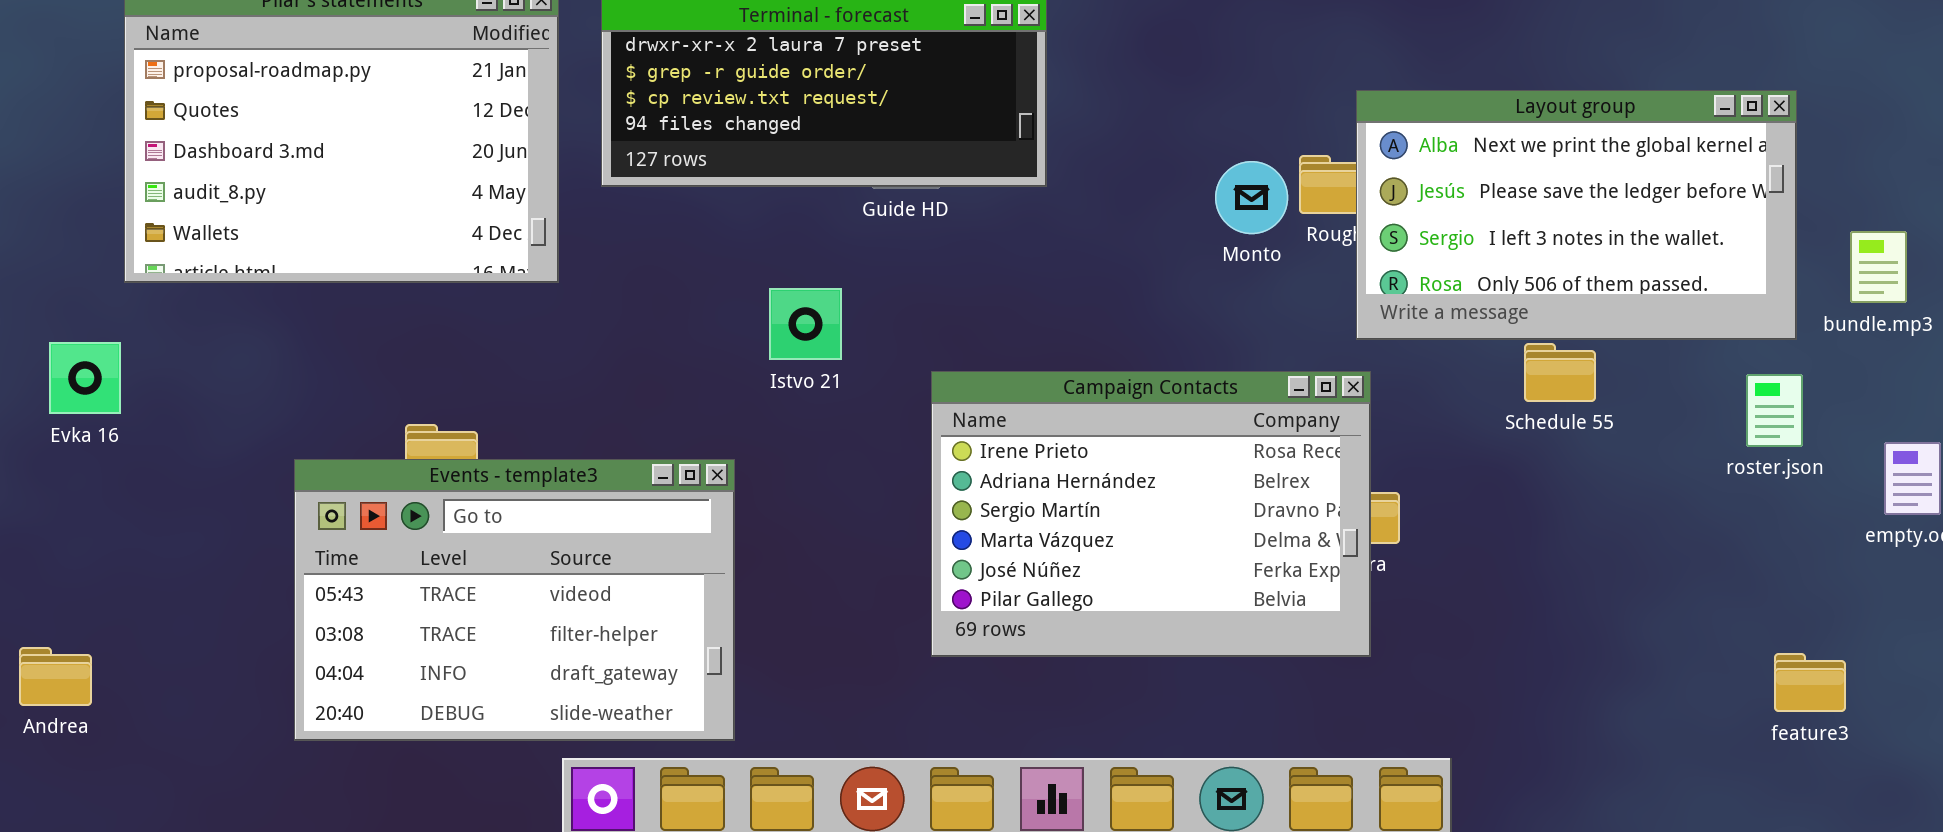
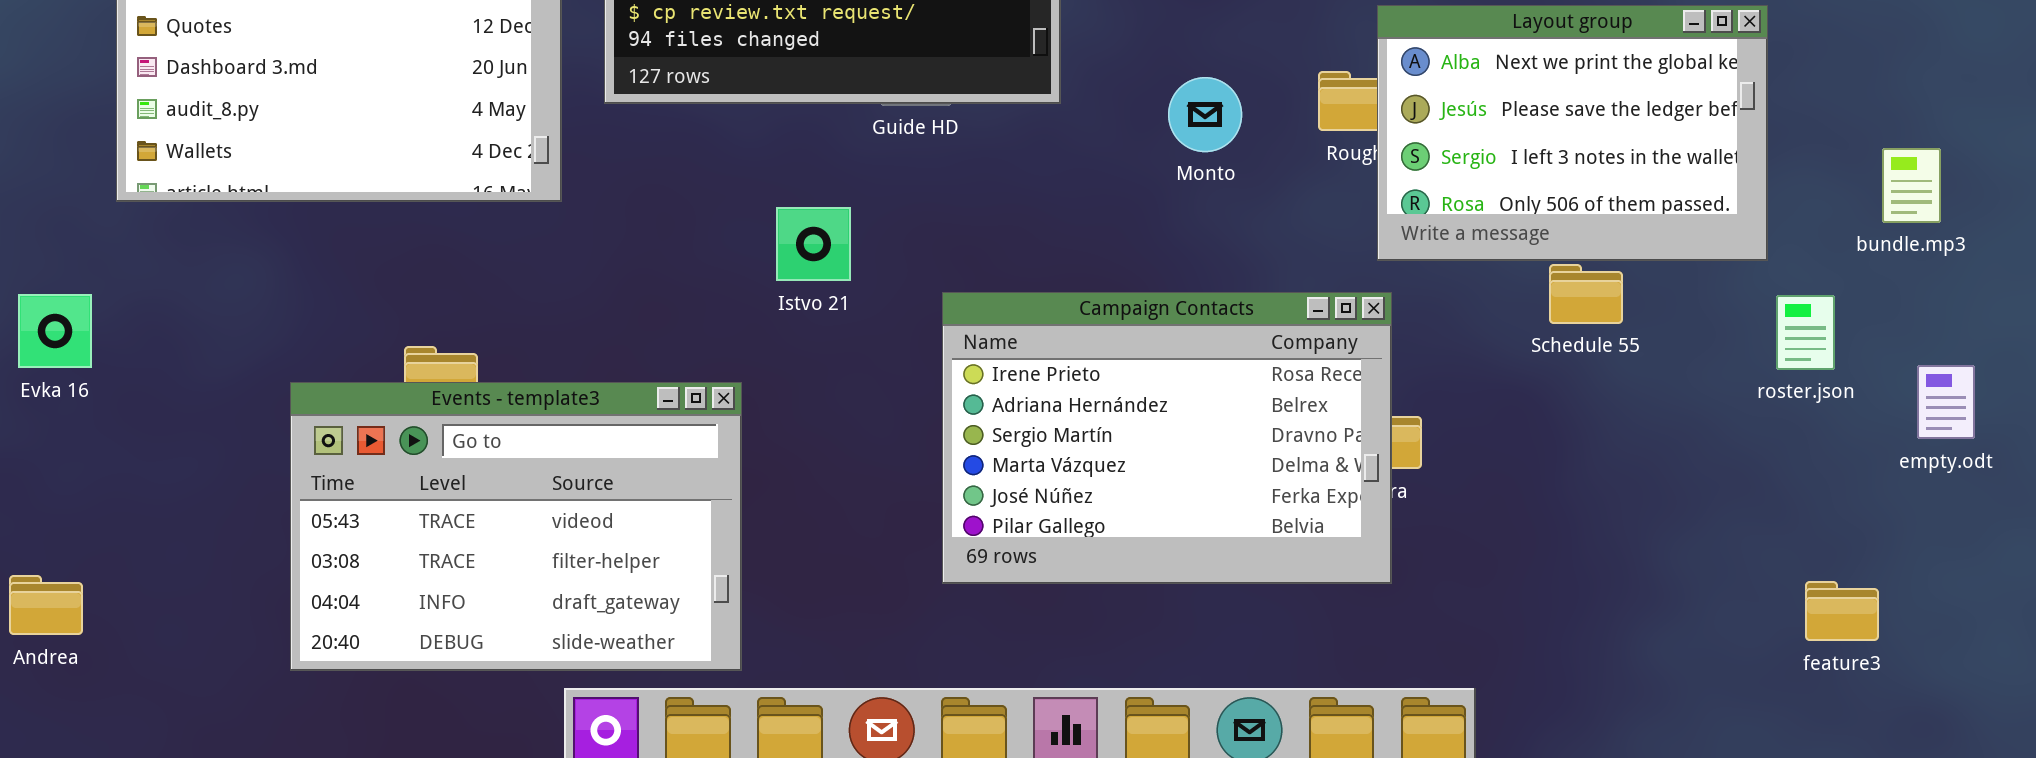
Layout group: [1356,90,1797,340] -> [1377,5,1768,261], resized
Monto: [1215,161,1288,234] -> [1168,77,1242,152], moved
Evka 16: [49,342,121,414] -> [18,294,92,368], moved

